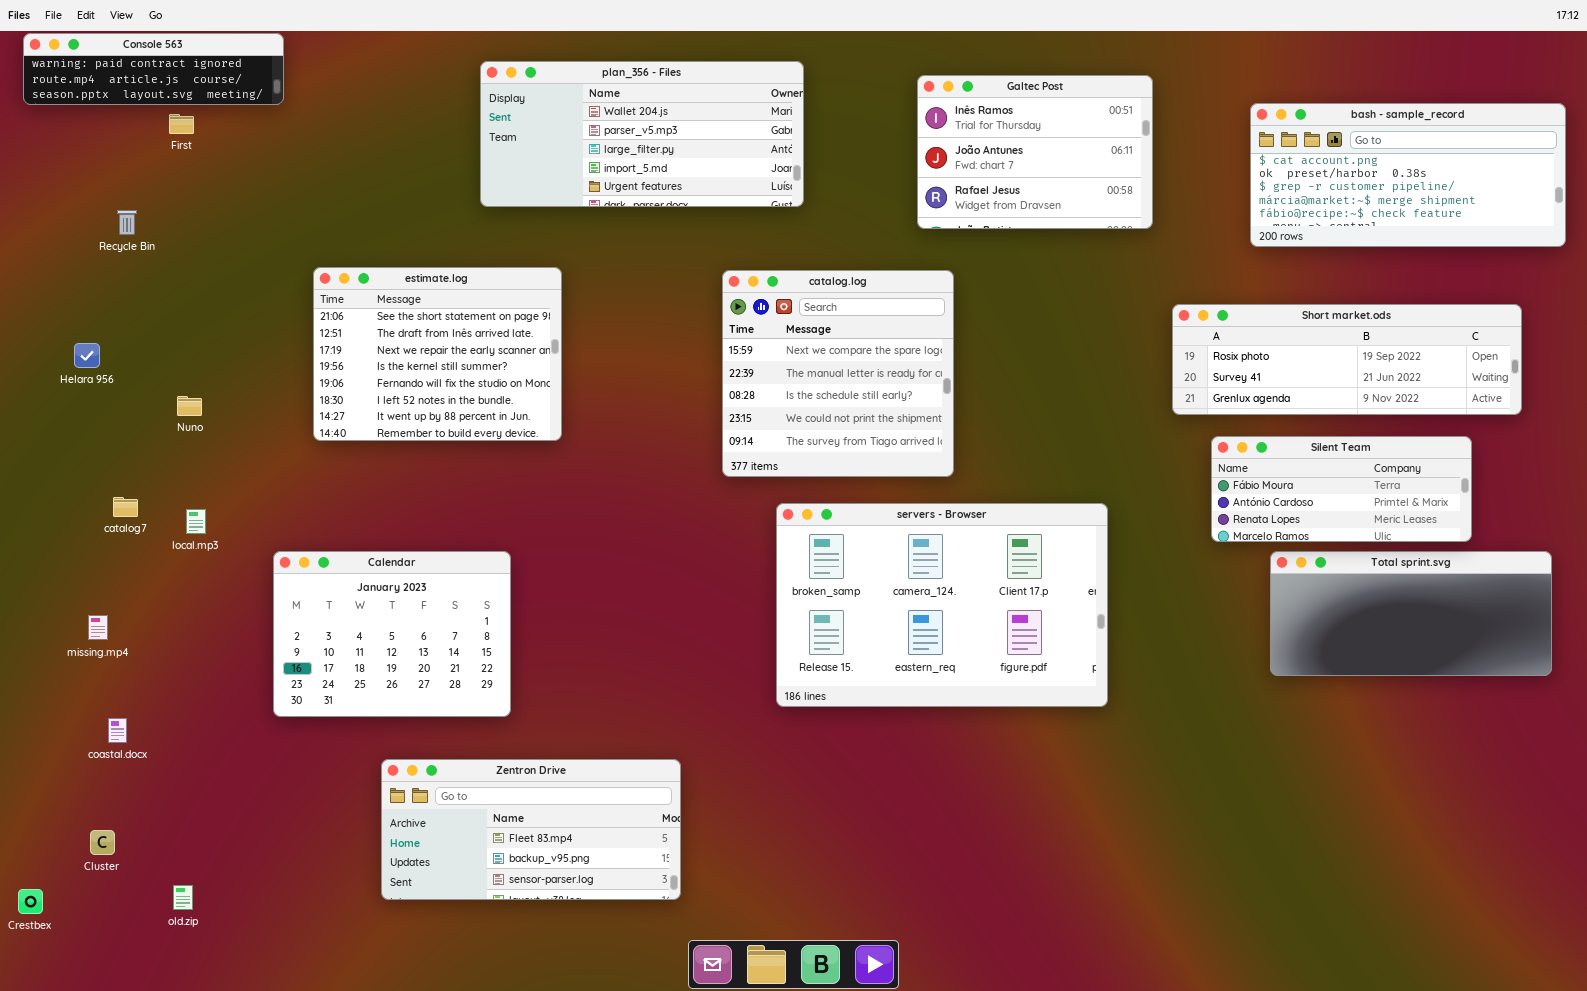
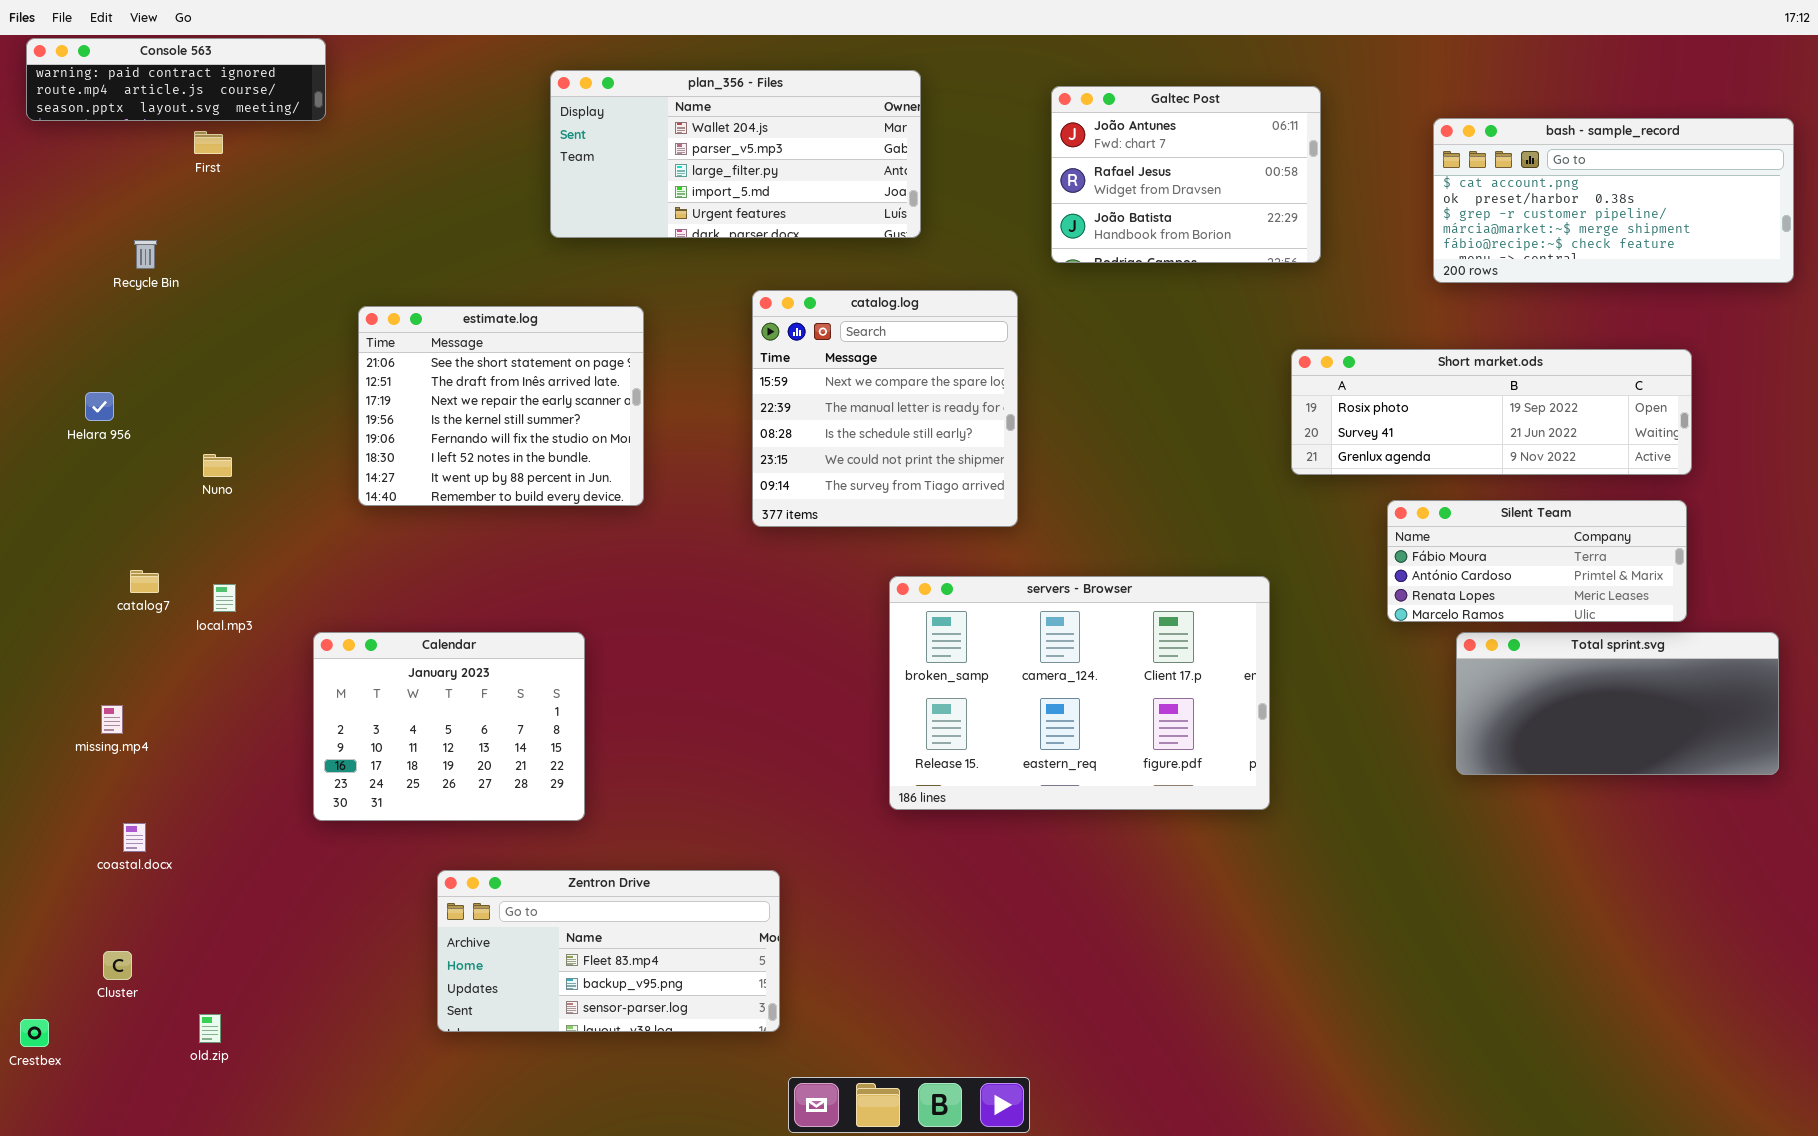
Galtec Post: [917,75,1153,229] -> [1051,86,1321,263], scrolled down 1 row
catalog.log: [722,270,954,477] -> [752,290,1018,527], moved
Short market.ods: [1172,304,1522,415] -> [1291,349,1692,475], moved

